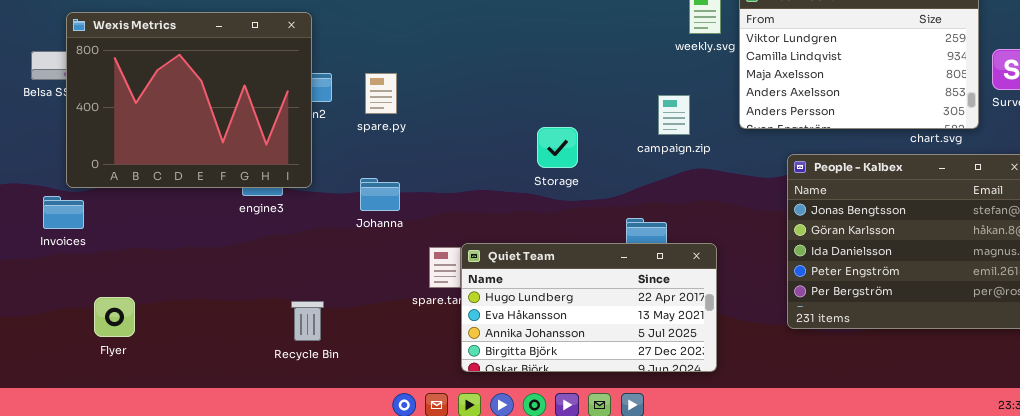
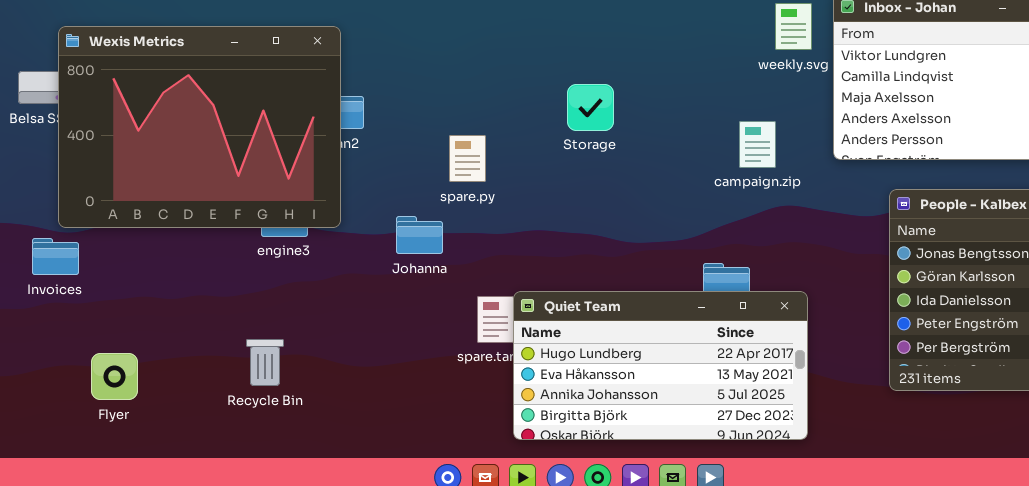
spare.py: [365,73,397,114] -> [449,135,486,182], moved
Storage: [537,127,578,168] -> [567,84,614,131], moved
Recycle Bin: [291,301,324,341] -> [246,339,284,386], moved

